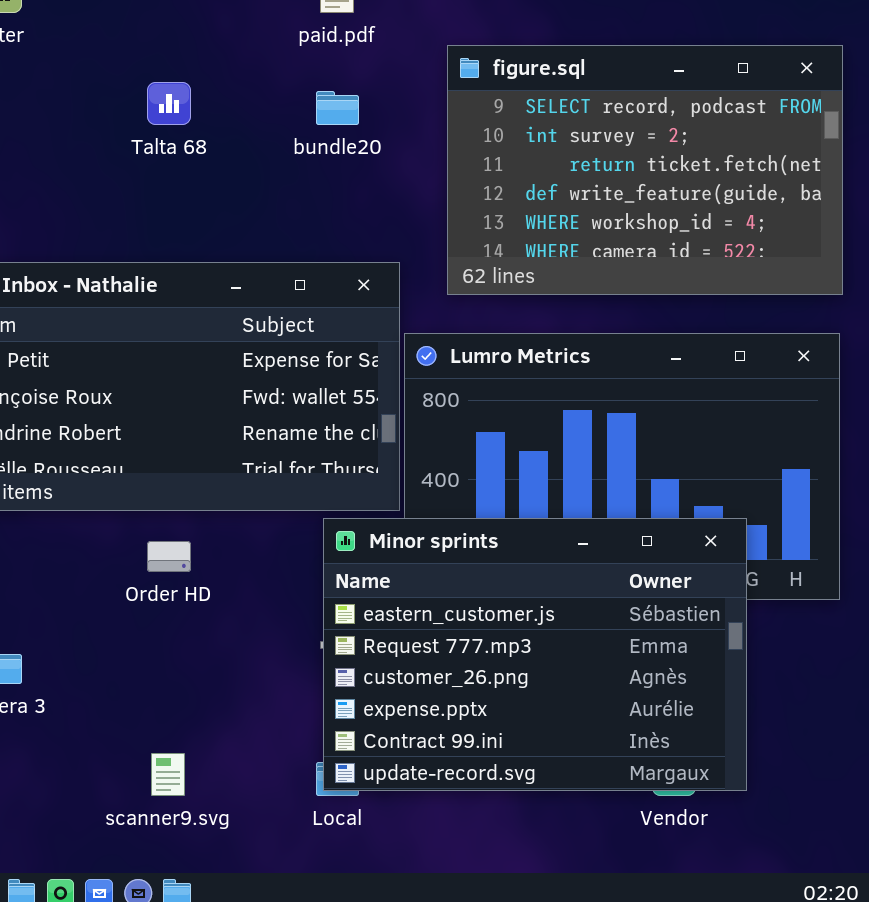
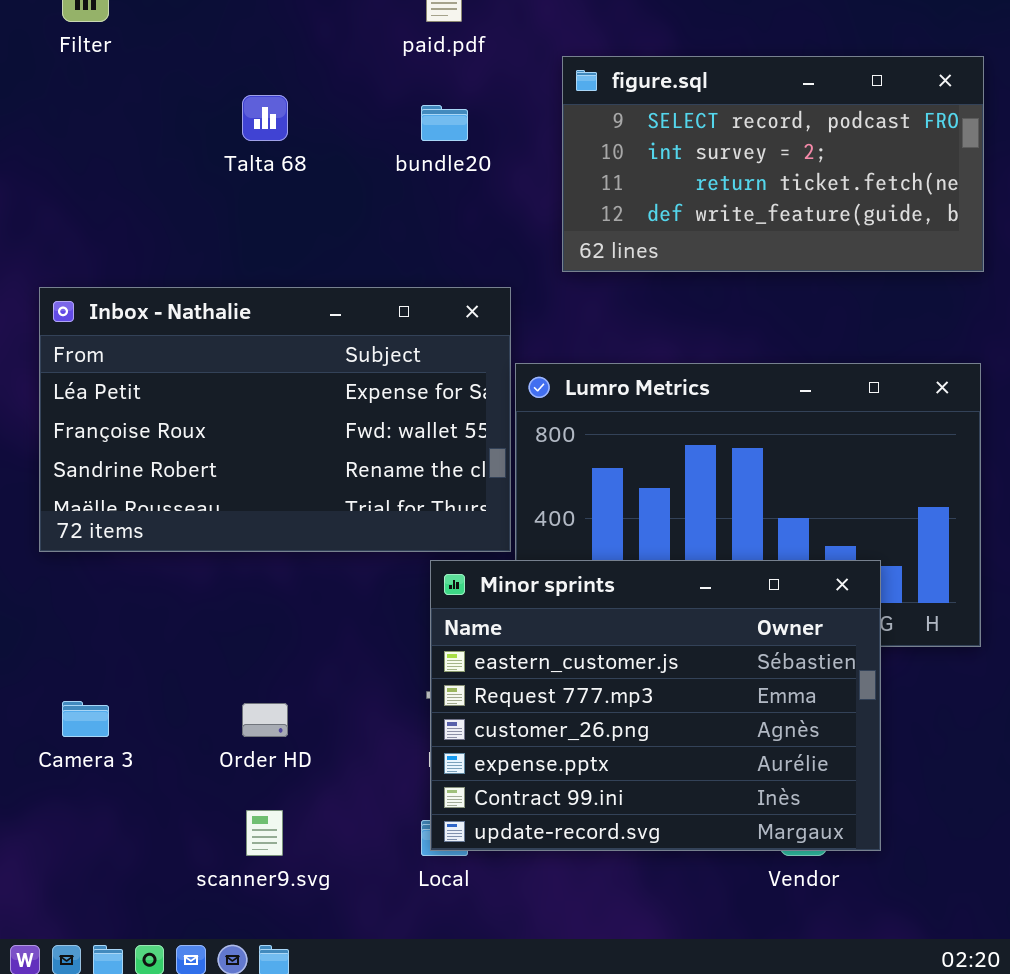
figure.sql: [447,45,843,295] -> [562,56,984,272], resized
Order HD: [147,541,191,572] -> [242,703,288,737], moved

